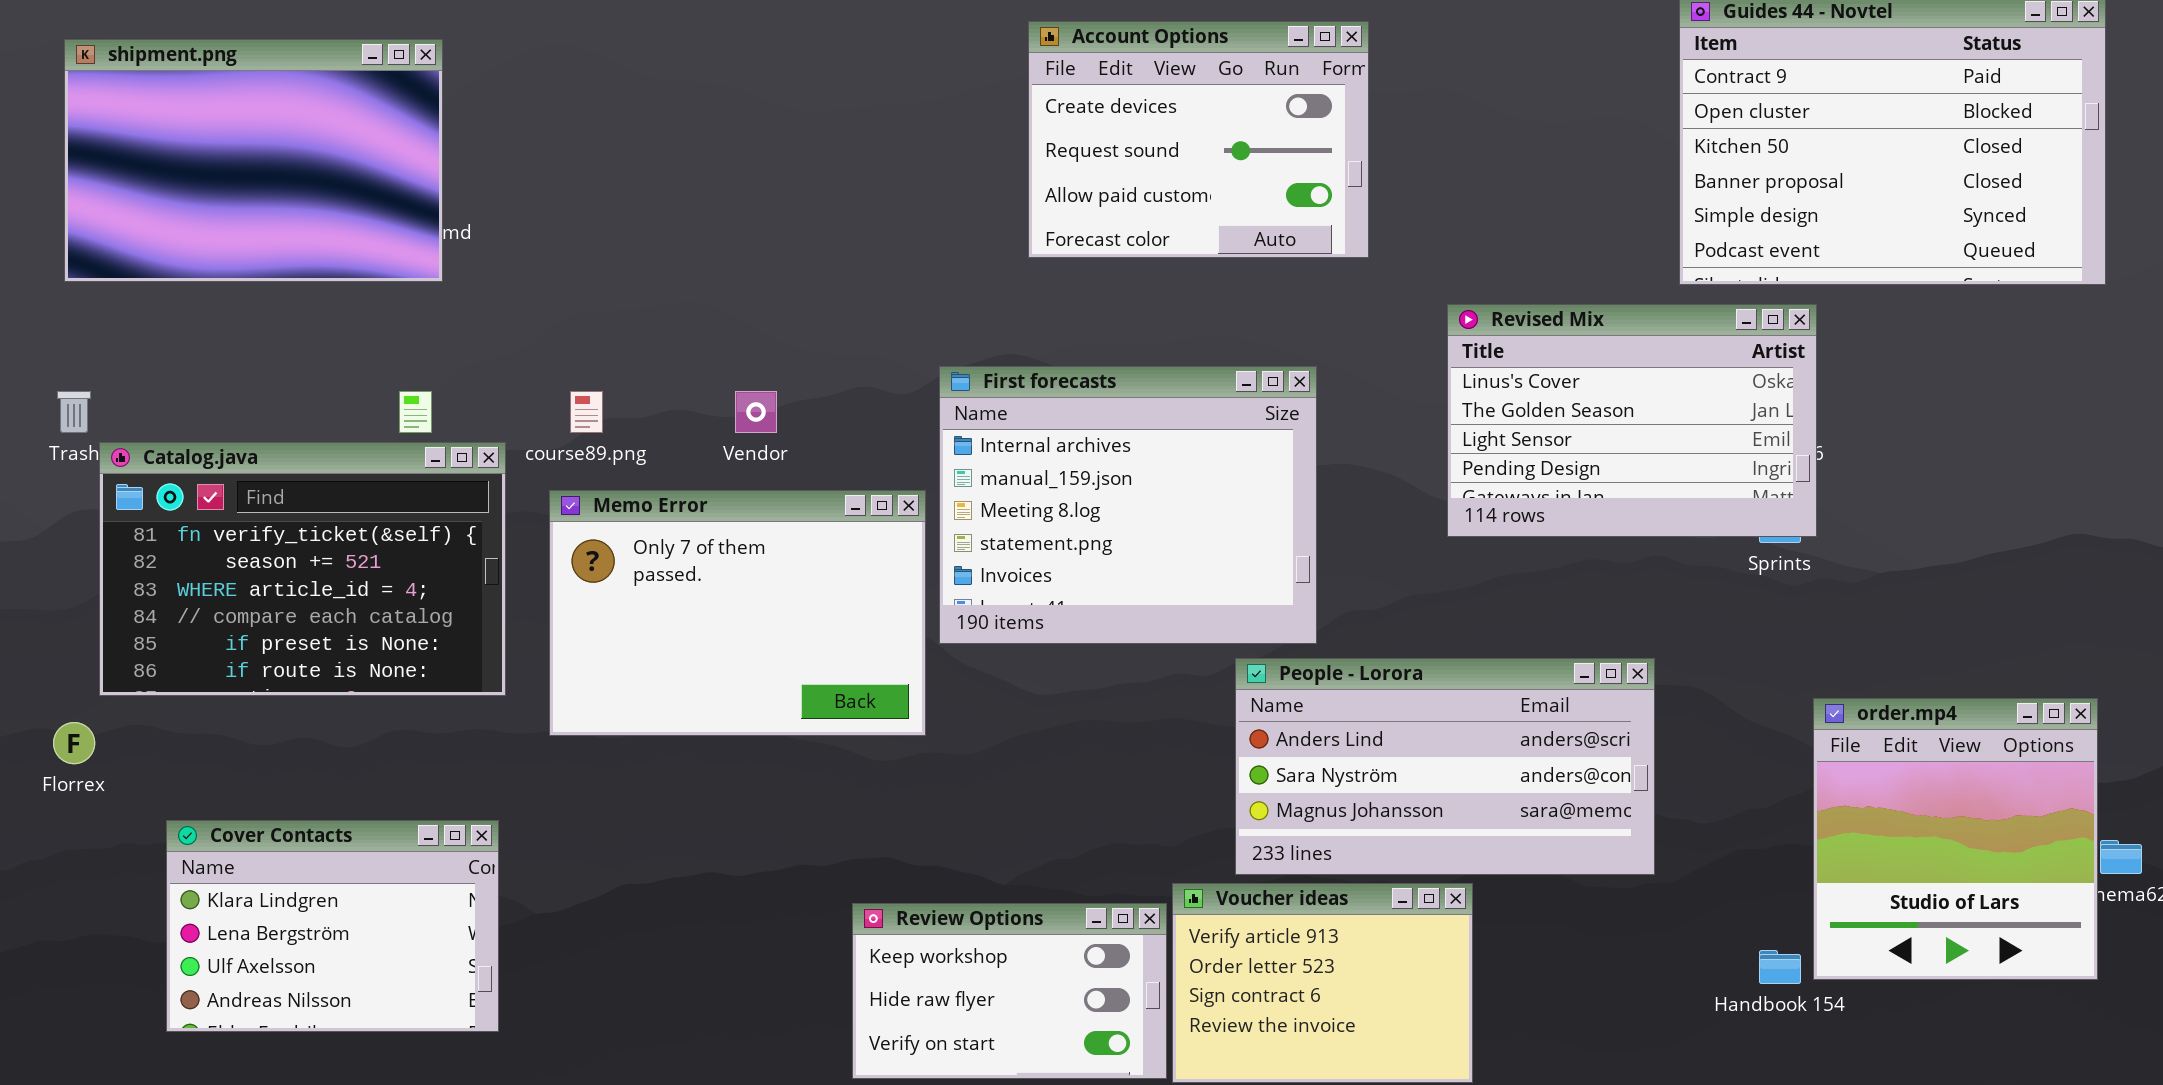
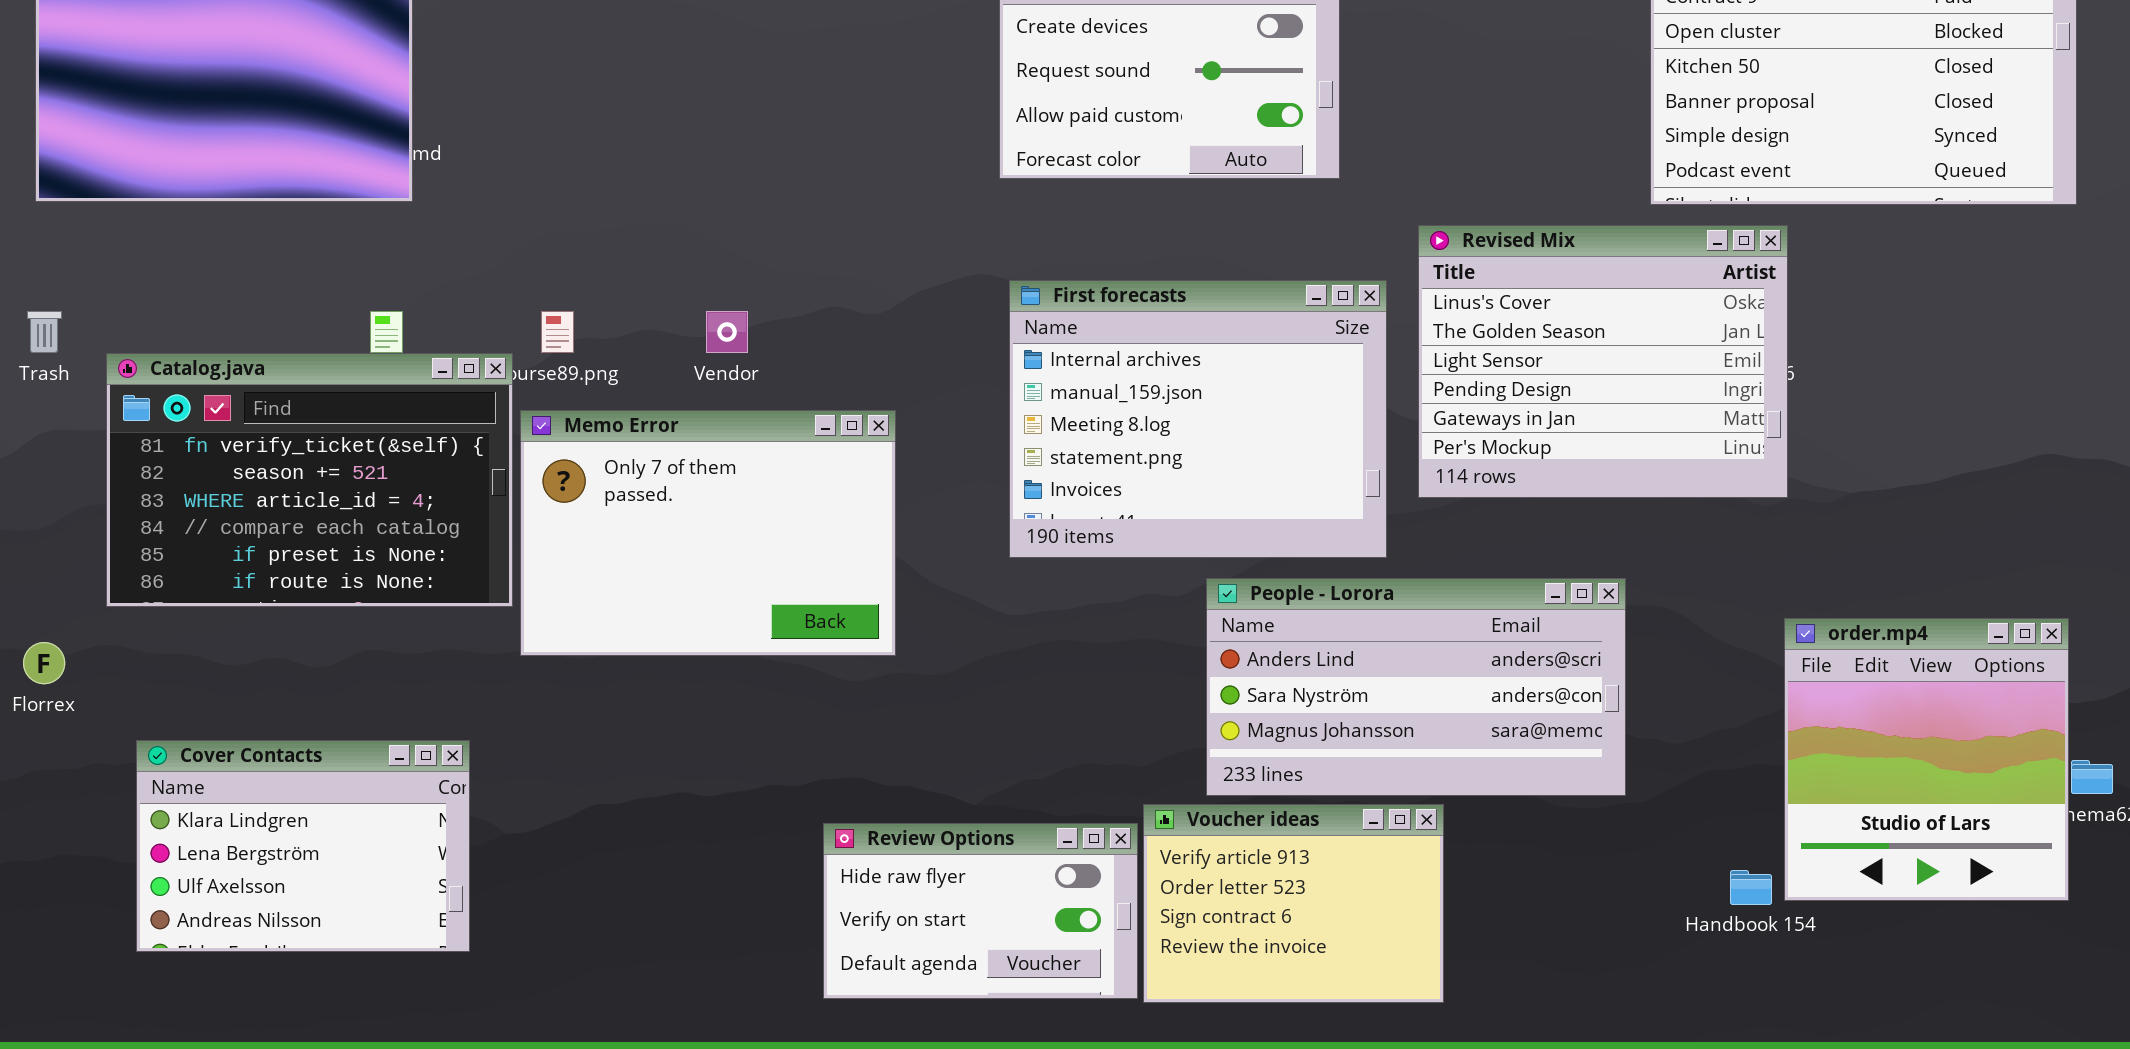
Revised Mix: [1447,304,1817,537] -> [1418,225,1788,498], resized
First forecasts: [939,366,1317,644] -> [1009,280,1387,558], moved
Catalog.java: [99,442,506,696] -> [106,353,513,607], moved
Review Options: [852,903,1167,1079] -> [823,823,1138,999], scrolled down 1 row

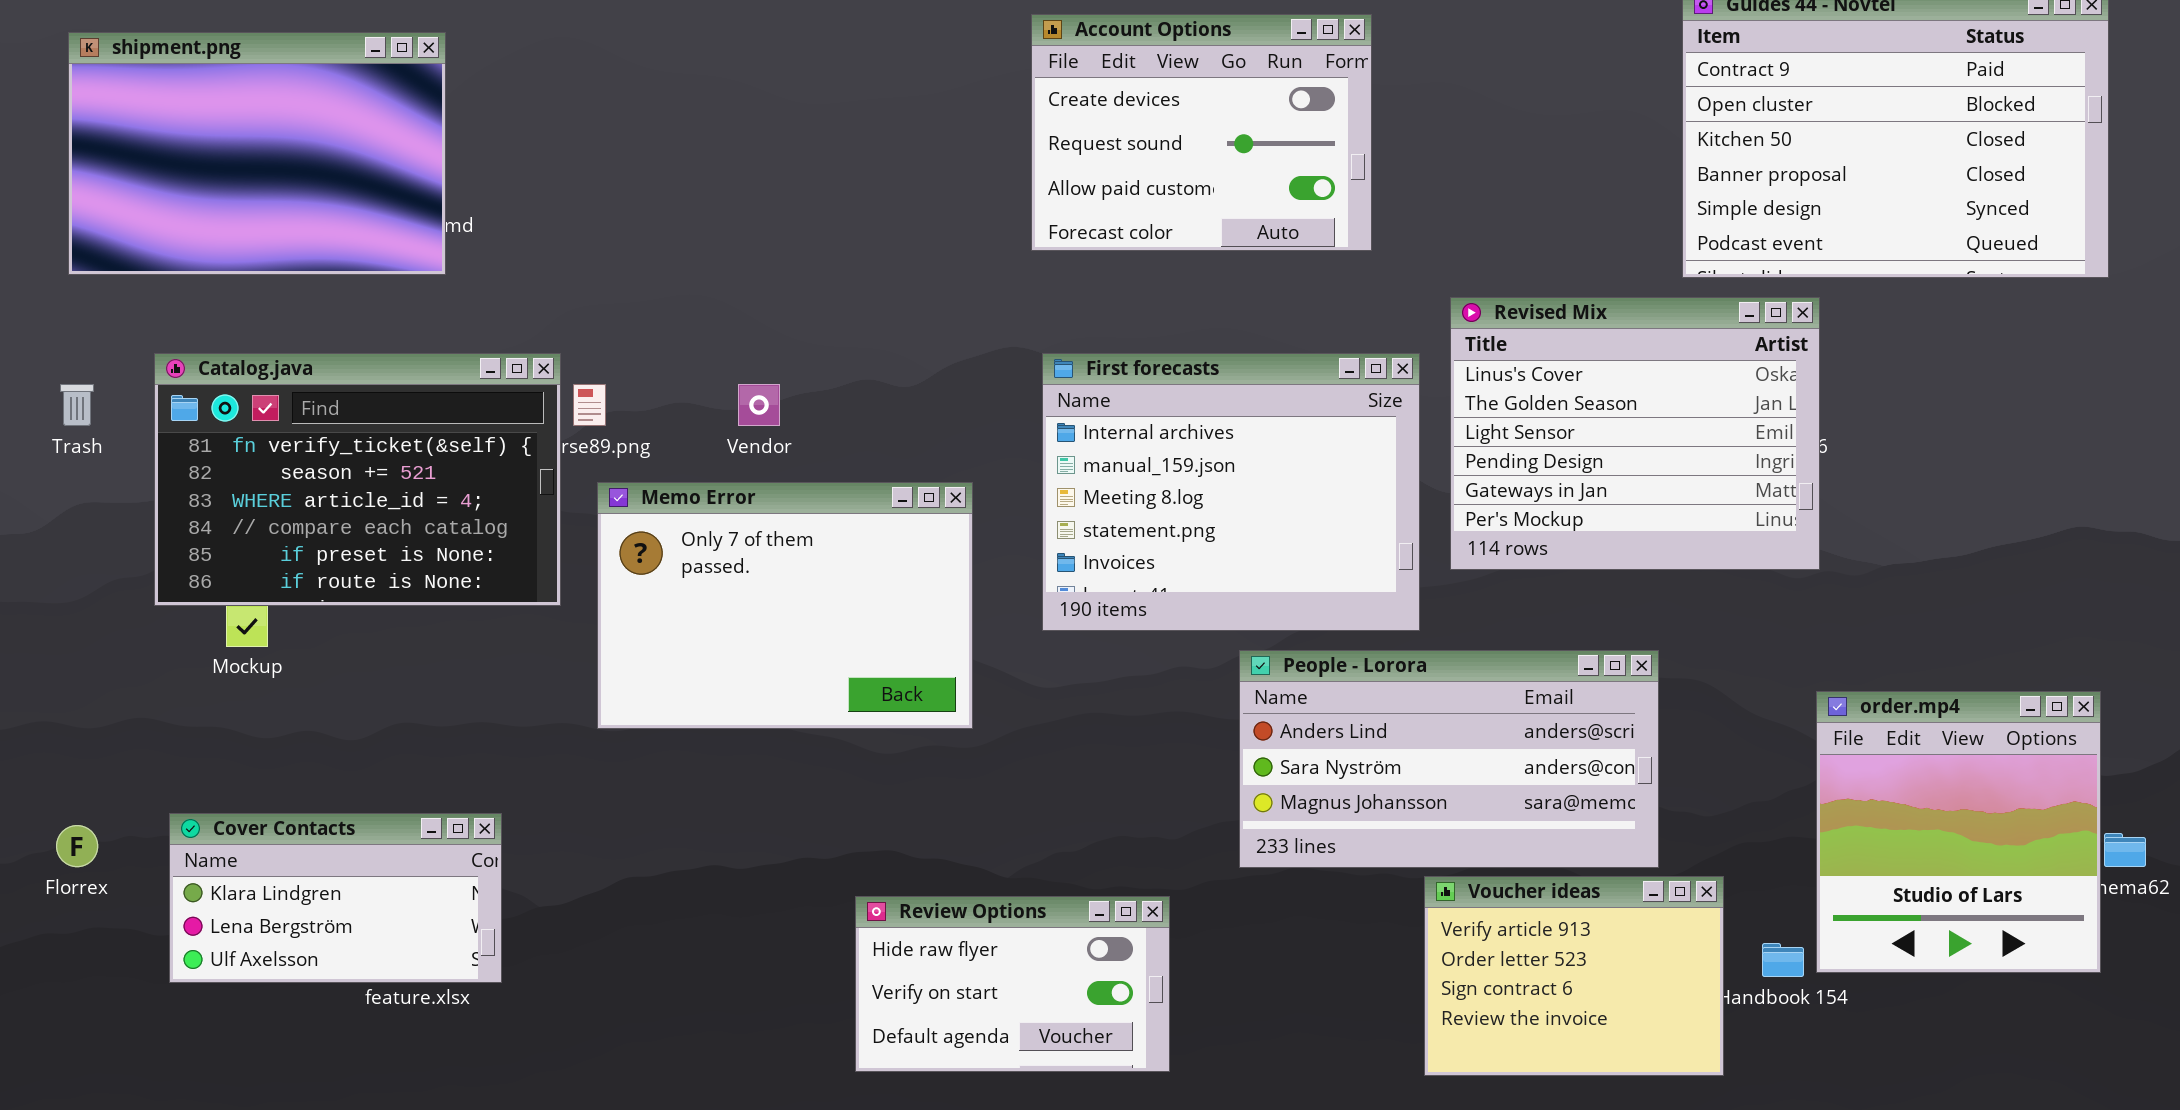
Catalog.java: [106,353,513,607] -> [154,353,561,606], moved
Memo Error: [520,410,896,656] -> [597,482,973,729], moved
Florrex: [23,642,65,684] -> [56,825,98,867], moved
Cover Contacts: [136,740,470,952] -> [169,813,502,983], resized
Voucher ideas: [1143,804,1444,1003] -> [1424,876,1724,1076], moved

